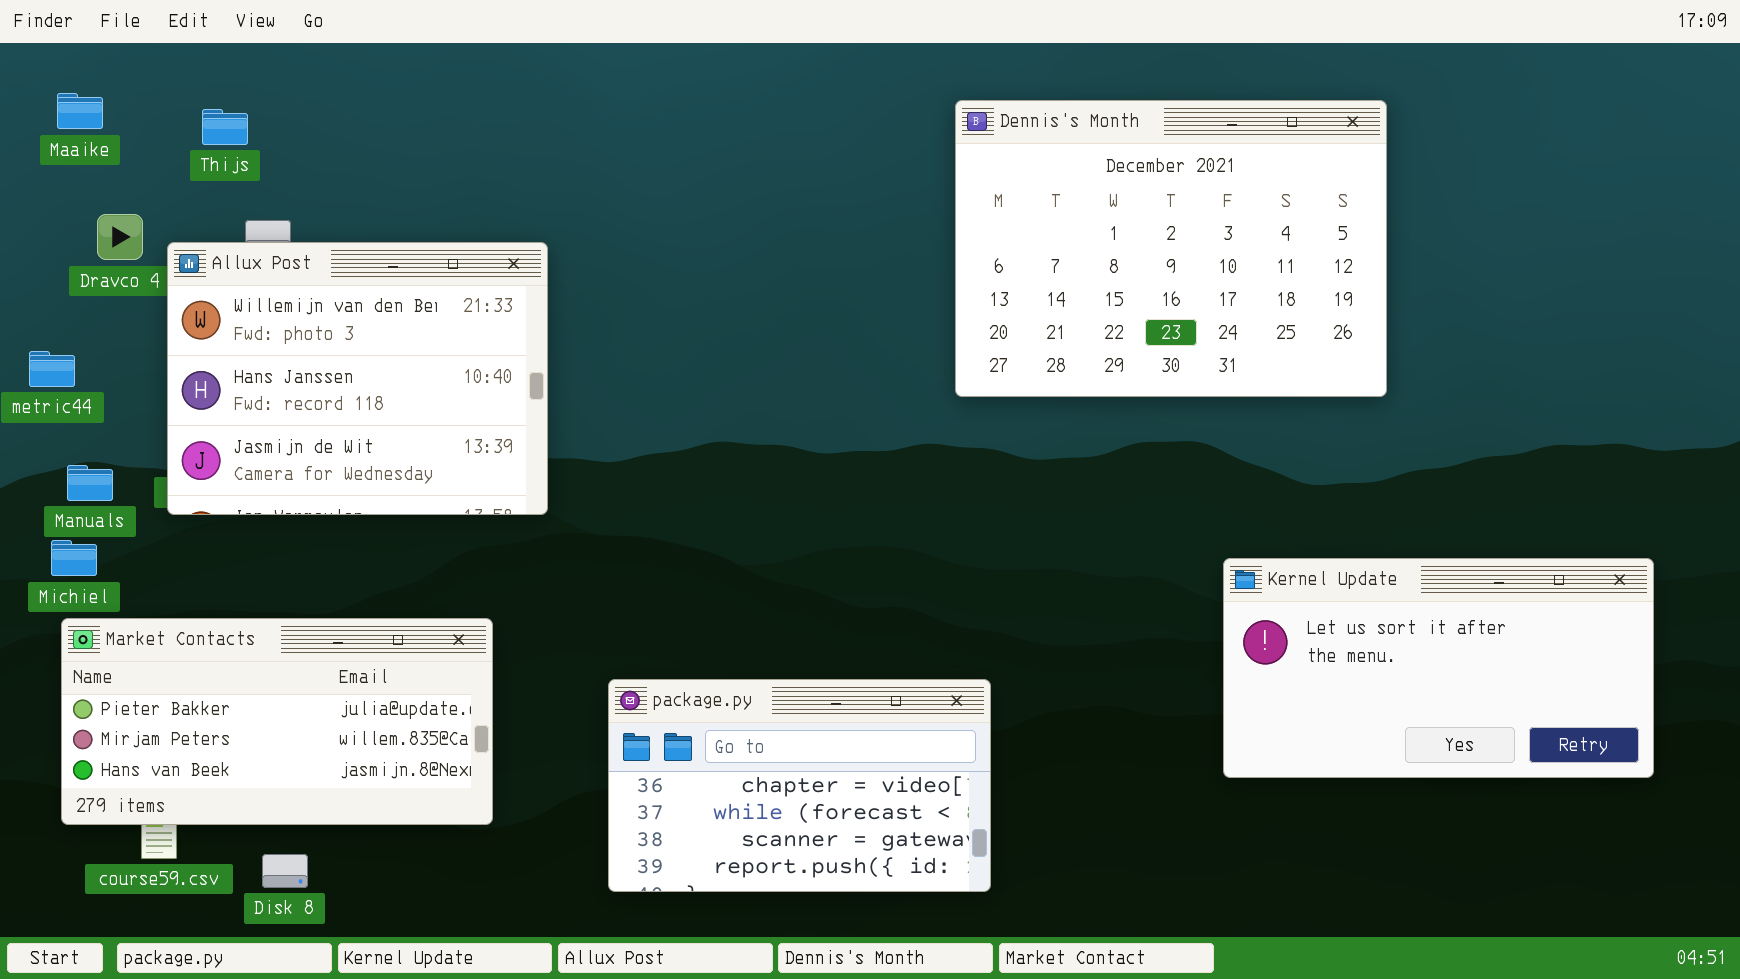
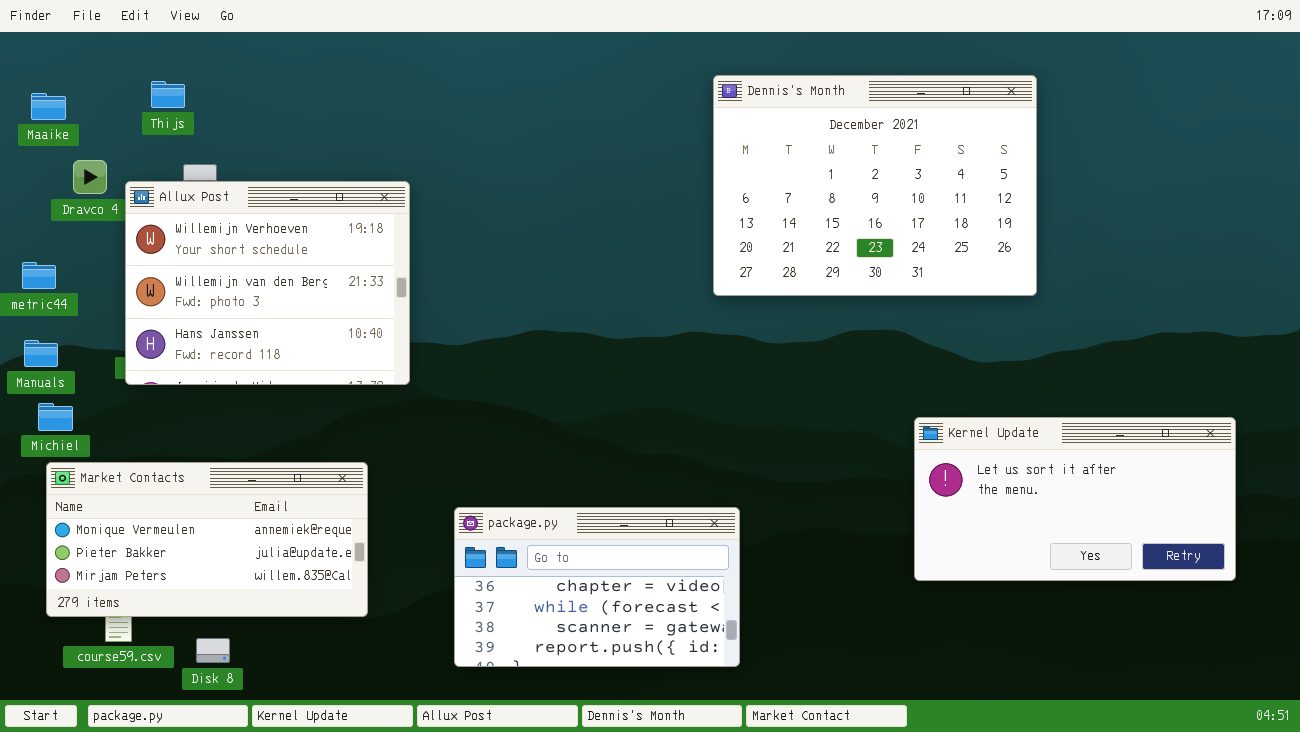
Maaike: [57,93,103,129] -> [31,93,66,120], moved
Allux Post: [167,242,548,515] -> [125,181,410,385], scrolled up 1 row
Manuals: [67,465,113,501] -> [24,340,58,367], moved
Market Contacts: [61,618,493,825] -> [46,462,368,617], scrolled up 1 row

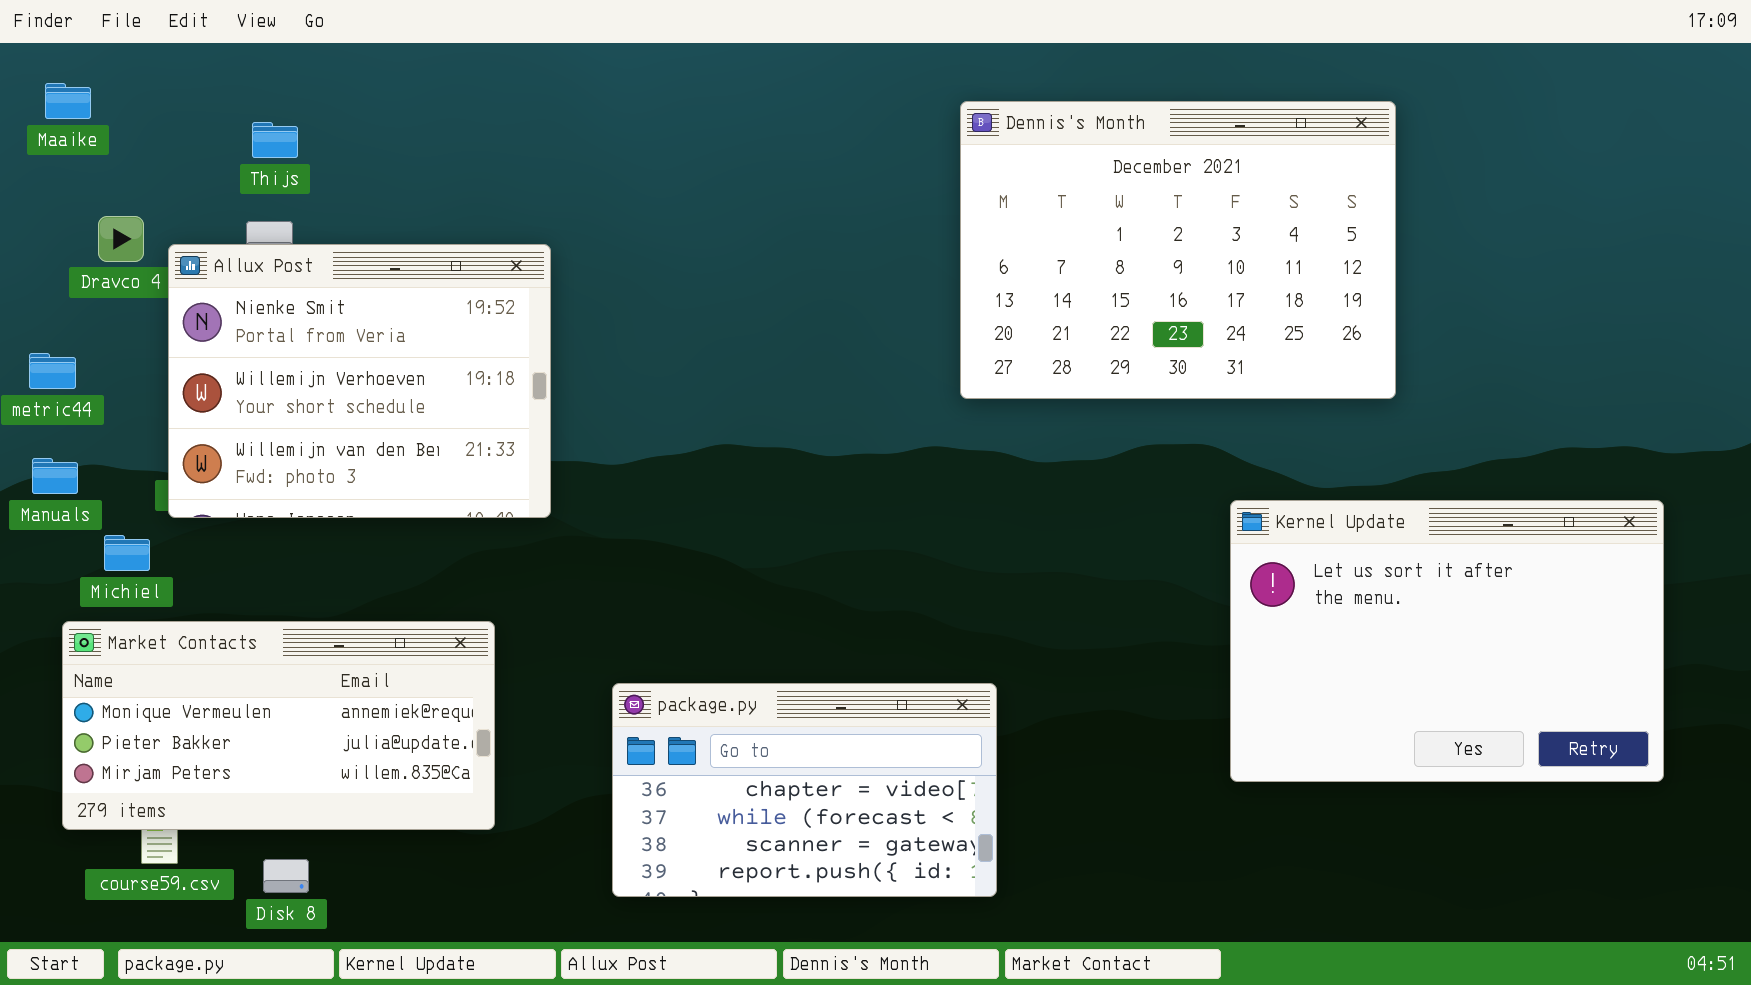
Thijs: [151,81,185,108] -> [252,122,298,158], moved
Maaike: [31,93,66,120] -> [45,83,91,119], moved
Allux Post: [125,181,410,385] -> [168,244,551,518], scrolled up 1 row
Michiel: [38,403,73,431] -> [104,535,150,571], moved
Kernel Update: [914,417,1236,581] -> [1230,500,1664,782], resized

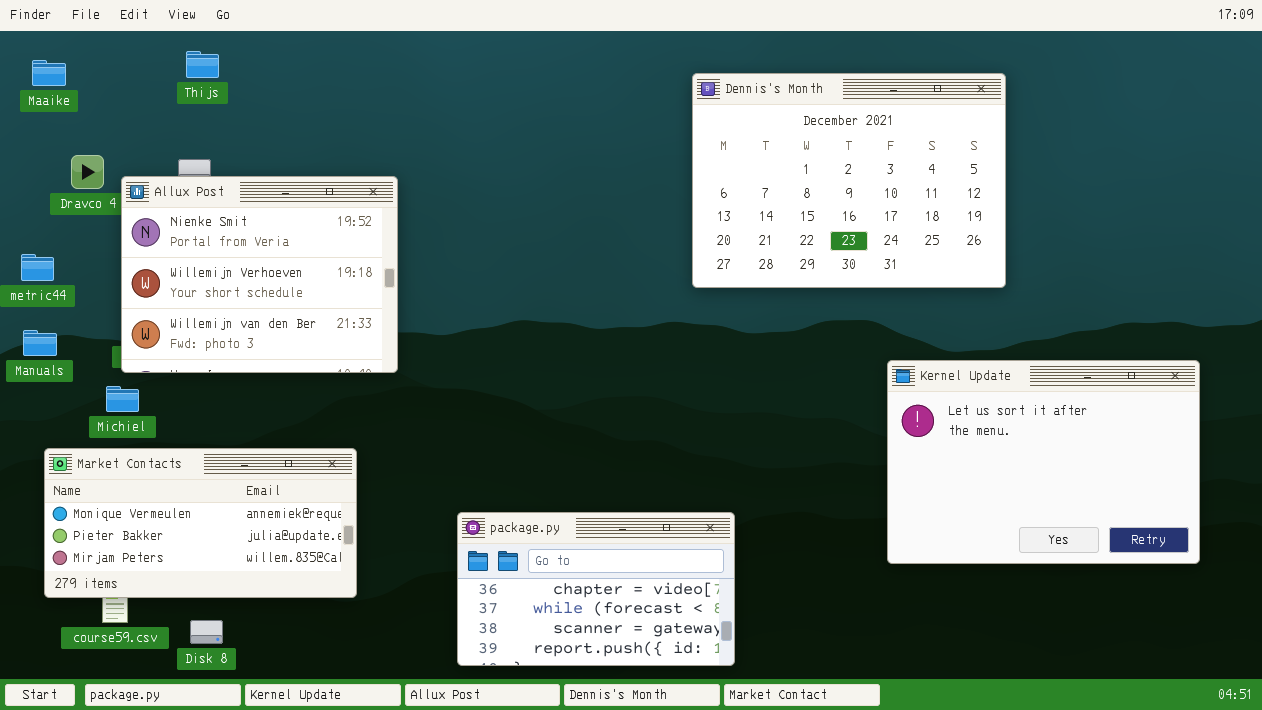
Thijs: [252,122,298,158] -> [186,51,219,78], moved
Michiel: [104,535,150,571] -> [106,386,139,412], moved
package.py: [612,683,997,897] -> [457,512,735,666], moved

